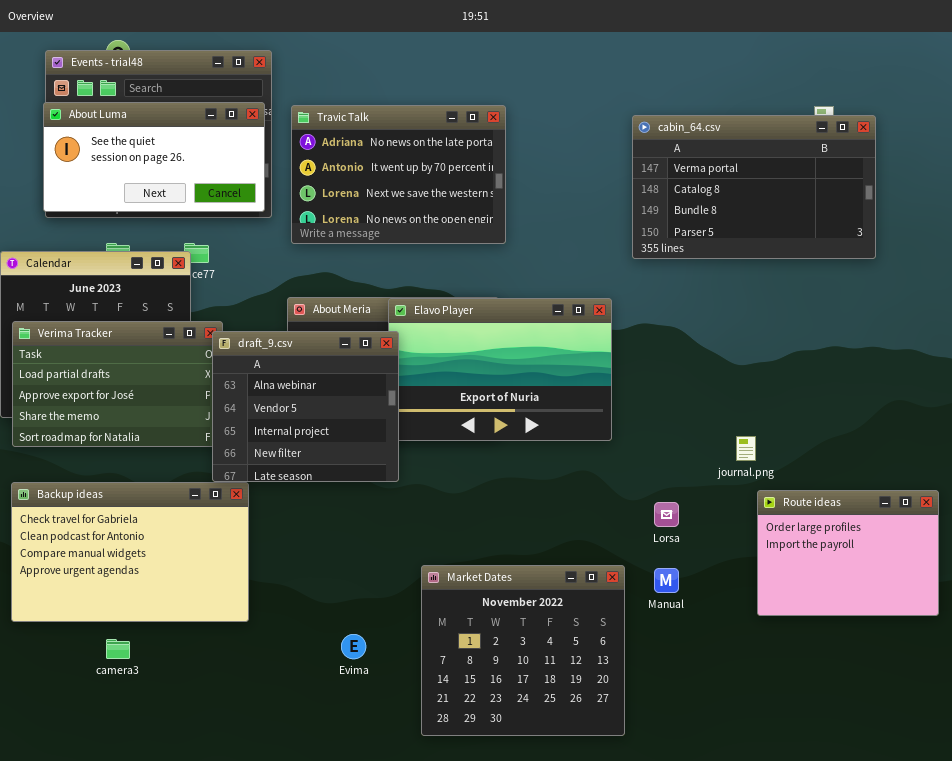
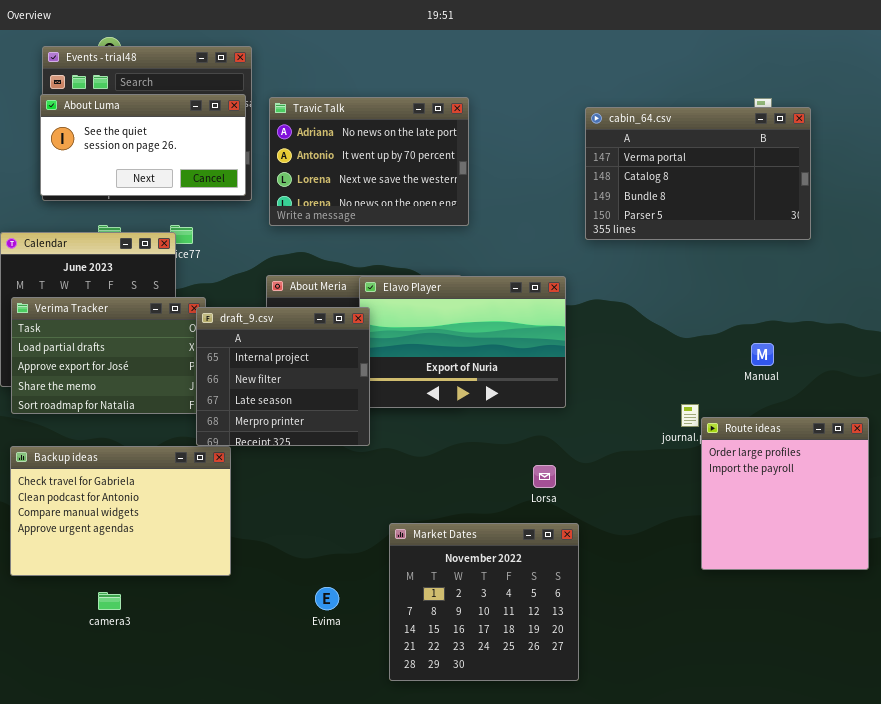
draft_9.csv: [212,331,399,482] -> [196,307,370,446], scrolled down 2 rows
Route ideas: [757,490,939,616] -> [701,417,869,570], resized
Lorsa: [654,502,679,527] -> [533,465,556,488], moved
Manual: [654,568,679,593] -> [751,343,774,366], moved

